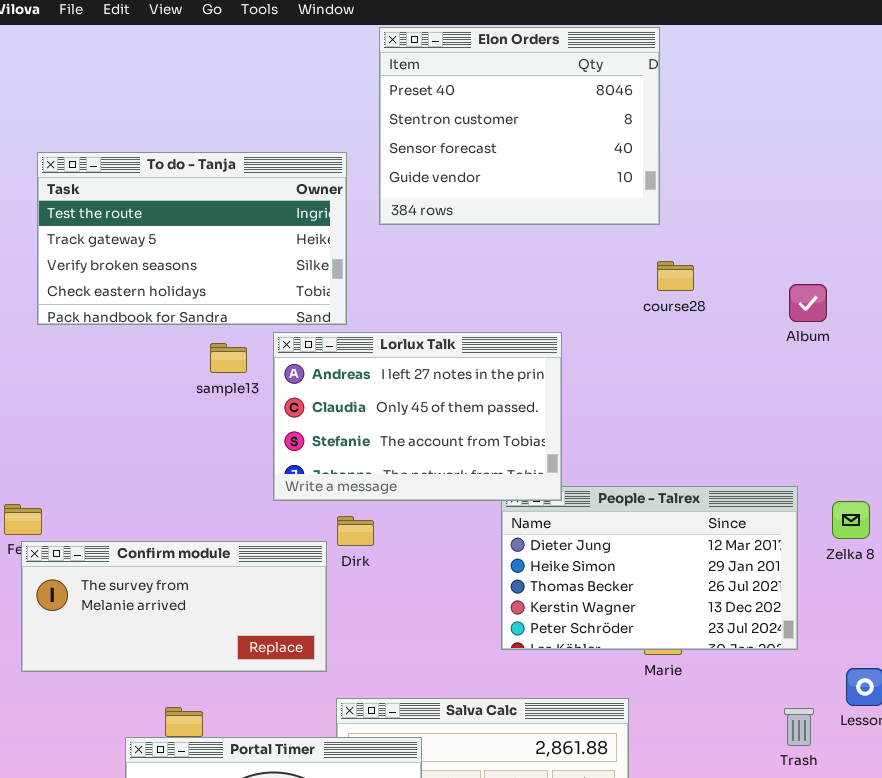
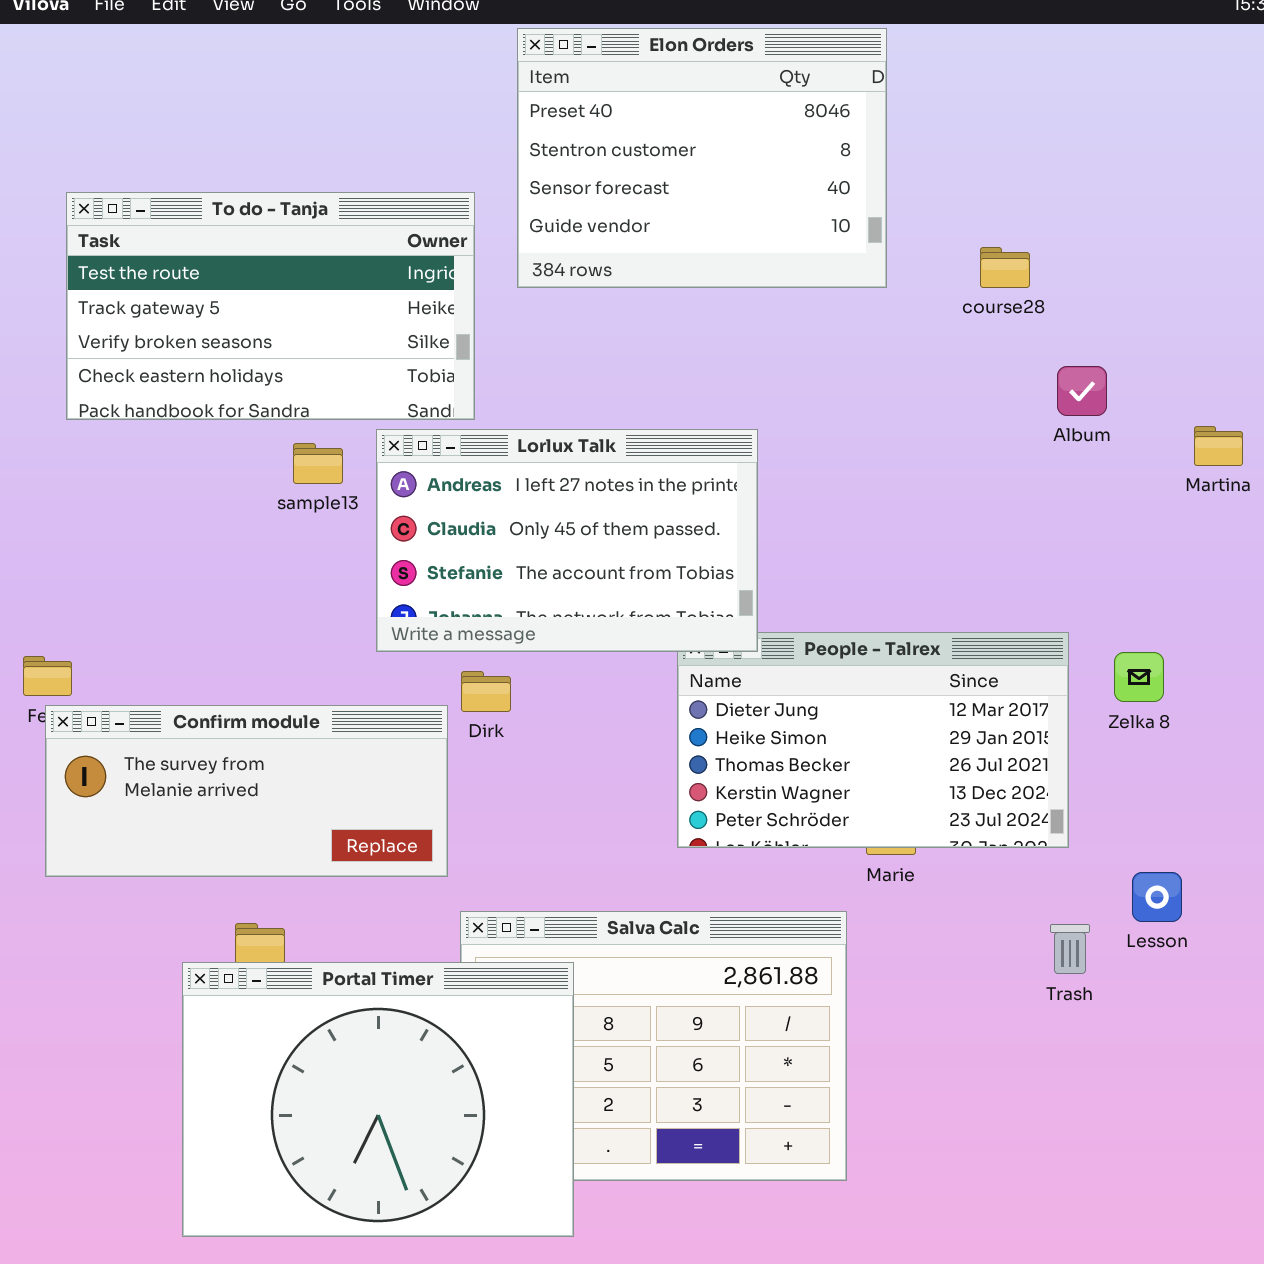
course28: [657,261,694,291] -> [980,247,1030,288], moved

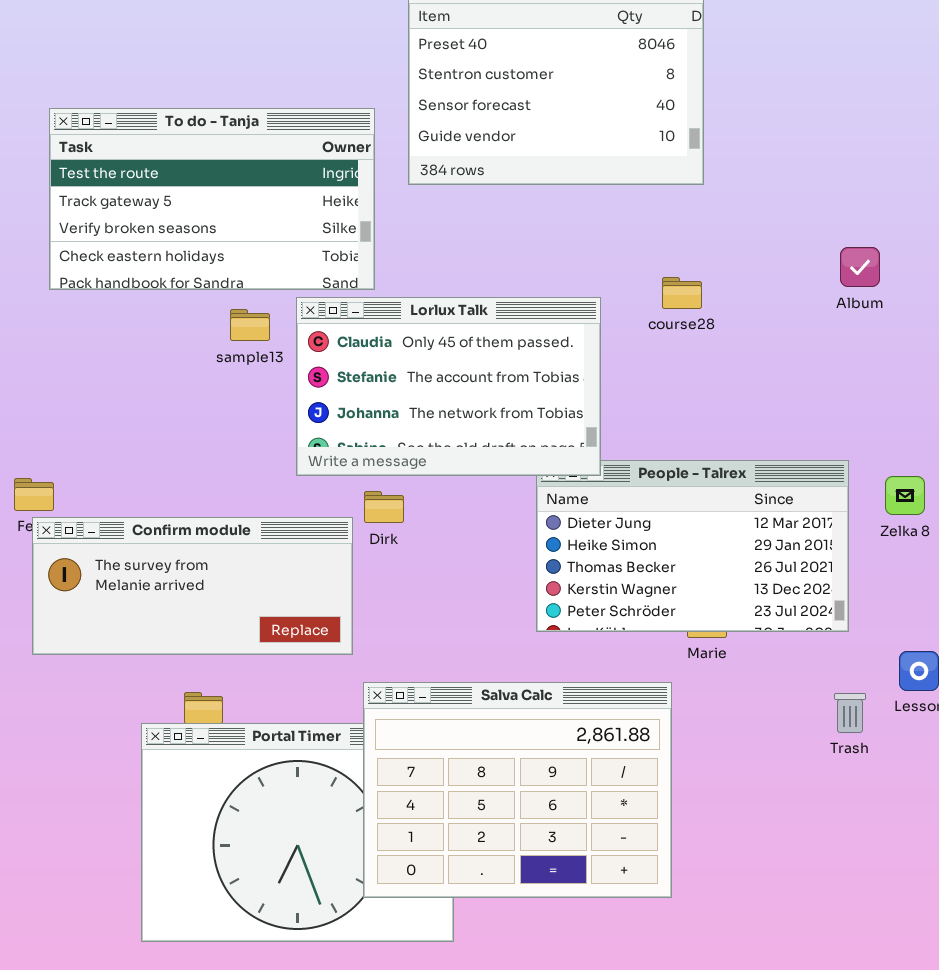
course28: [980,247,1030,288] -> [662,277,702,309], moved
Lorlux Talk: [376,429,758,652] -> [296,297,601,476], scrolled down 1 row
Salva Calc: [460,911,847,1181] -> [363,682,672,898], raised

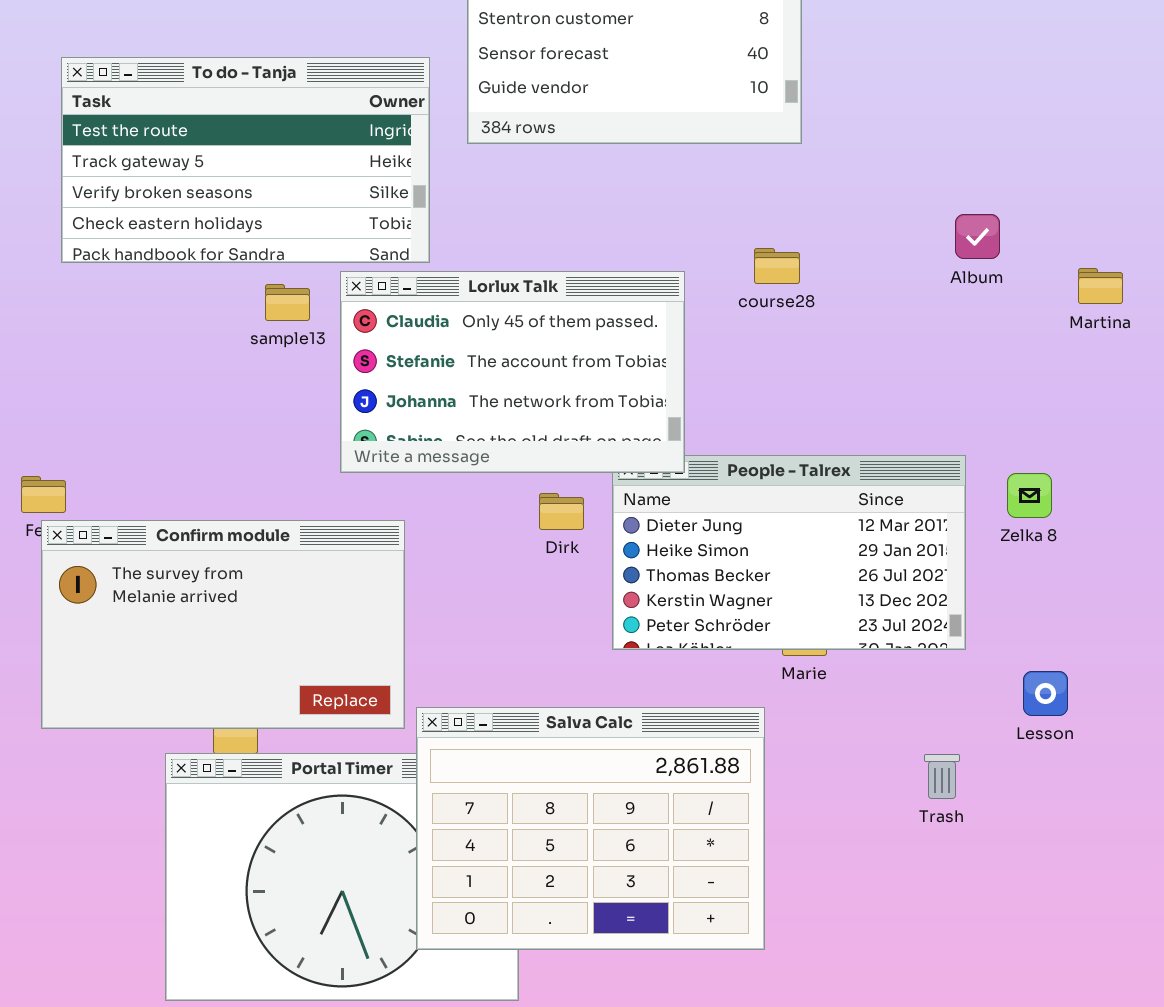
Dirk: [364,491,404,523] -> [539,493,584,530], moved
Confirm module: [32,517,353,655] -> [41,520,405,729], resized
Trash: [834,693,866,733] -> [924,754,960,799], moved

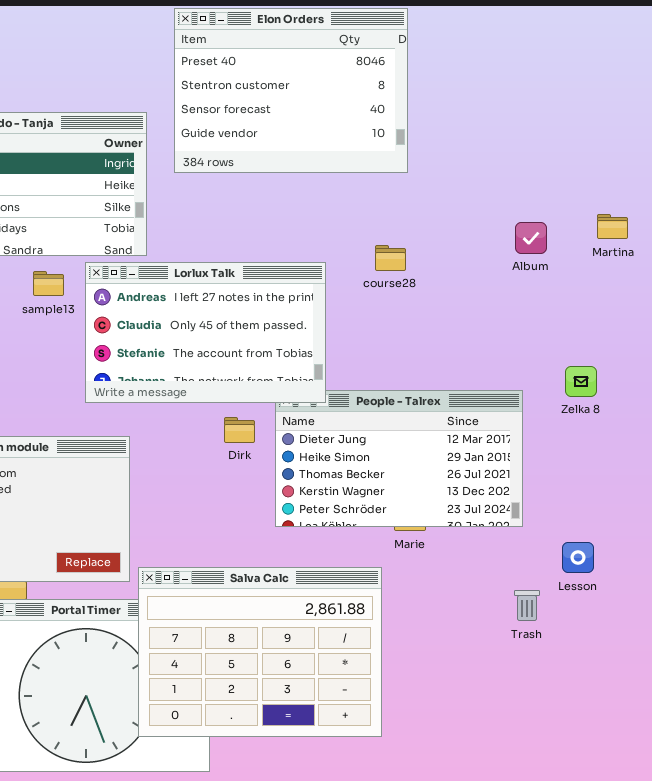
Martina: [1078,268,1123,304] -> [597,214,628,239], moved
Lorlux Talk: [340,271,685,473] -> [85,262,326,403], scrolled up 1 row
Zelka 8: [1007,473,1052,518] -> [565,366,597,397], moved
Trash: [924,754,960,799] -> [514,590,540,621], moved

